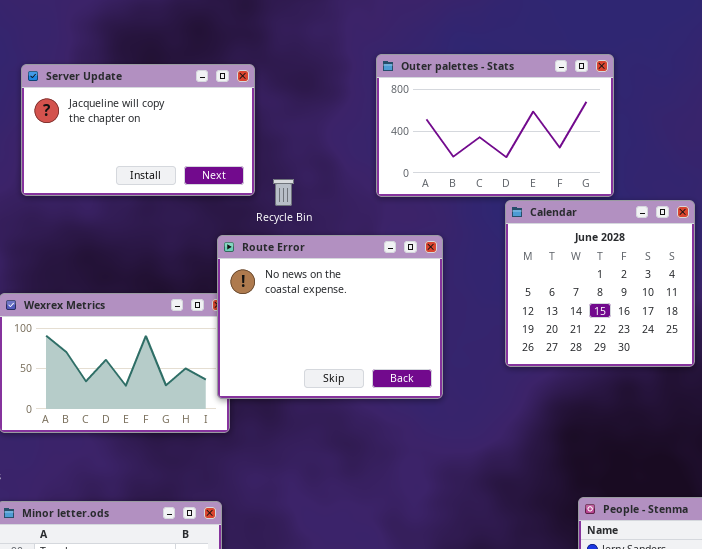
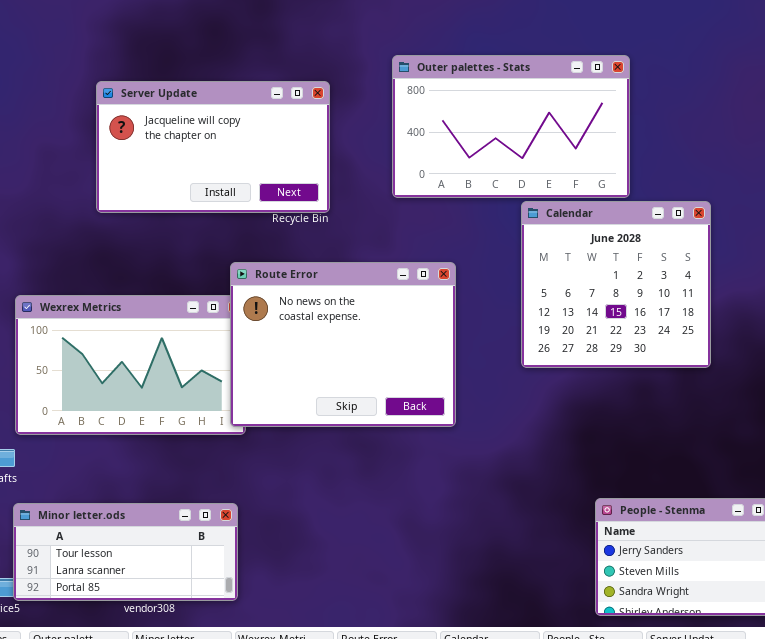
Server Update: [21,64,255,196] -> [96,81,330,213], moved
Route Error: [217,235,443,399] -> [230,262,456,427], moved

